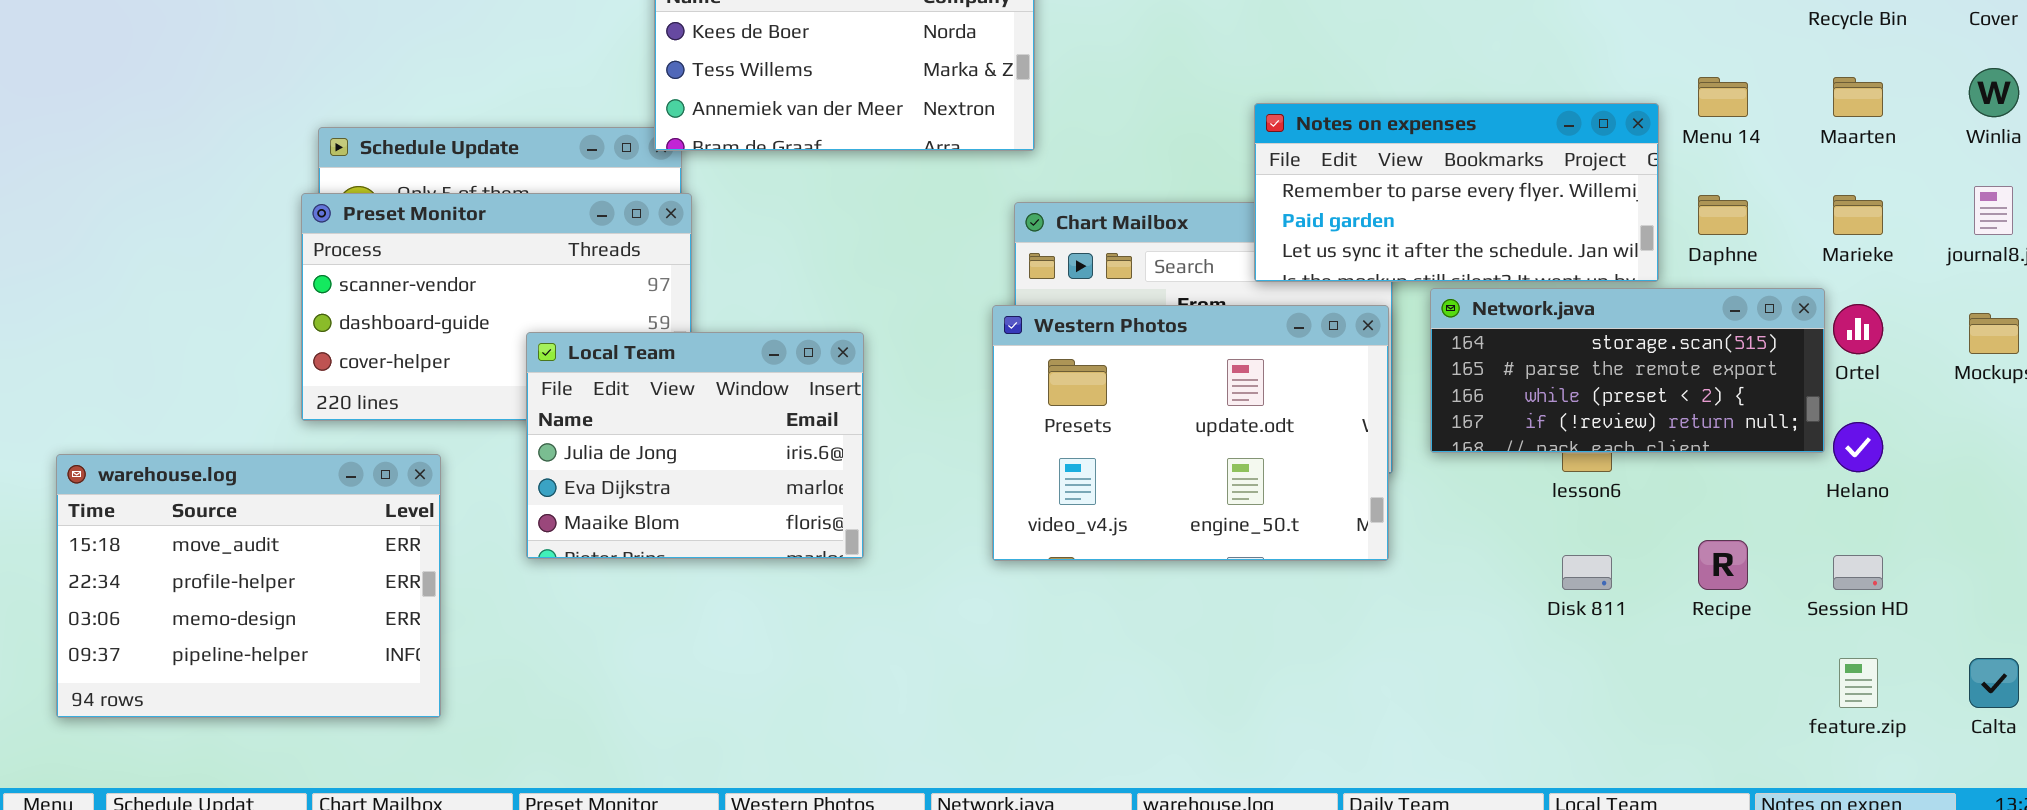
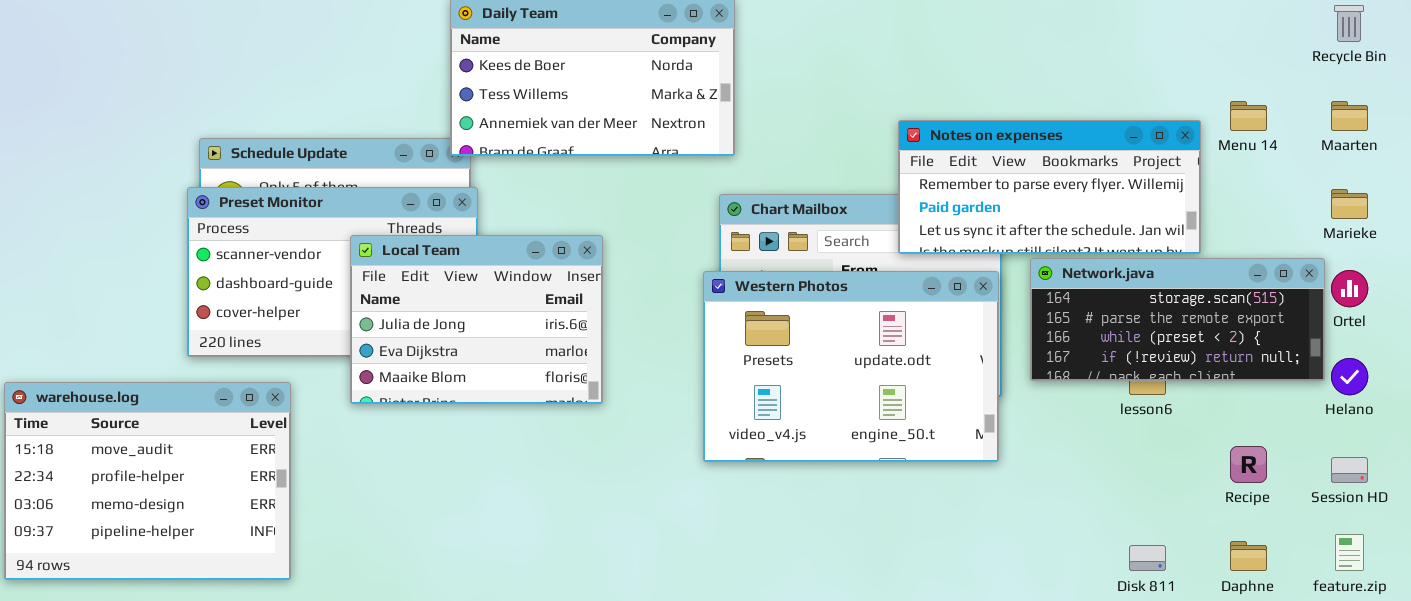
Daphne: [1698,195,1748,235] -> [1230,541,1267,571], moved
Local Team: [526,332,864,559] -> [350,235,603,404], moved
Disk 811: [1562,555,1612,590] -> [1129,545,1166,571], moved

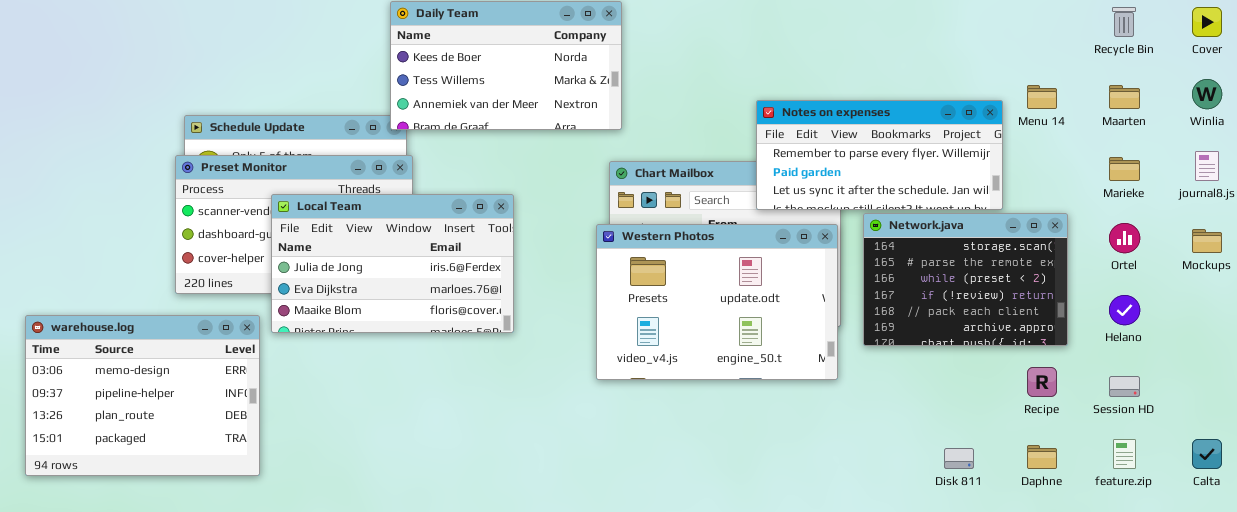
Local Team: [350,235,603,404] -> [271,194,514,333], resized
Network.java: [1030,258,1325,381] -> [863,213,1068,346], resized
warehouse.log: [4,382,291,580] -> [25,315,260,476], scrolled down 2 rows

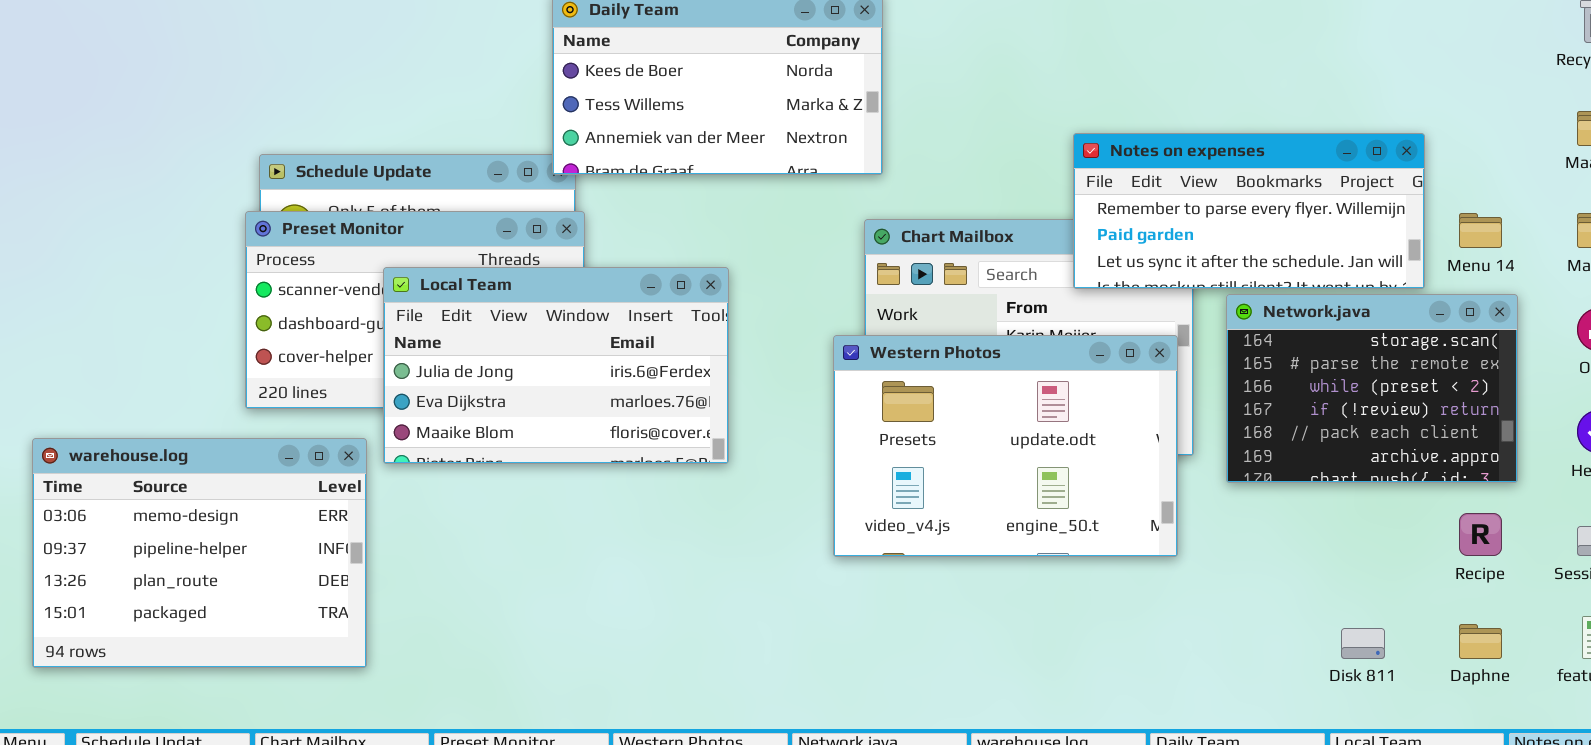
Menu 14: [1027,85,1057,109] -> [1459,213,1502,248], moved
Western Photos: [596,224,838,380] -> [833,335,1178,557], moved

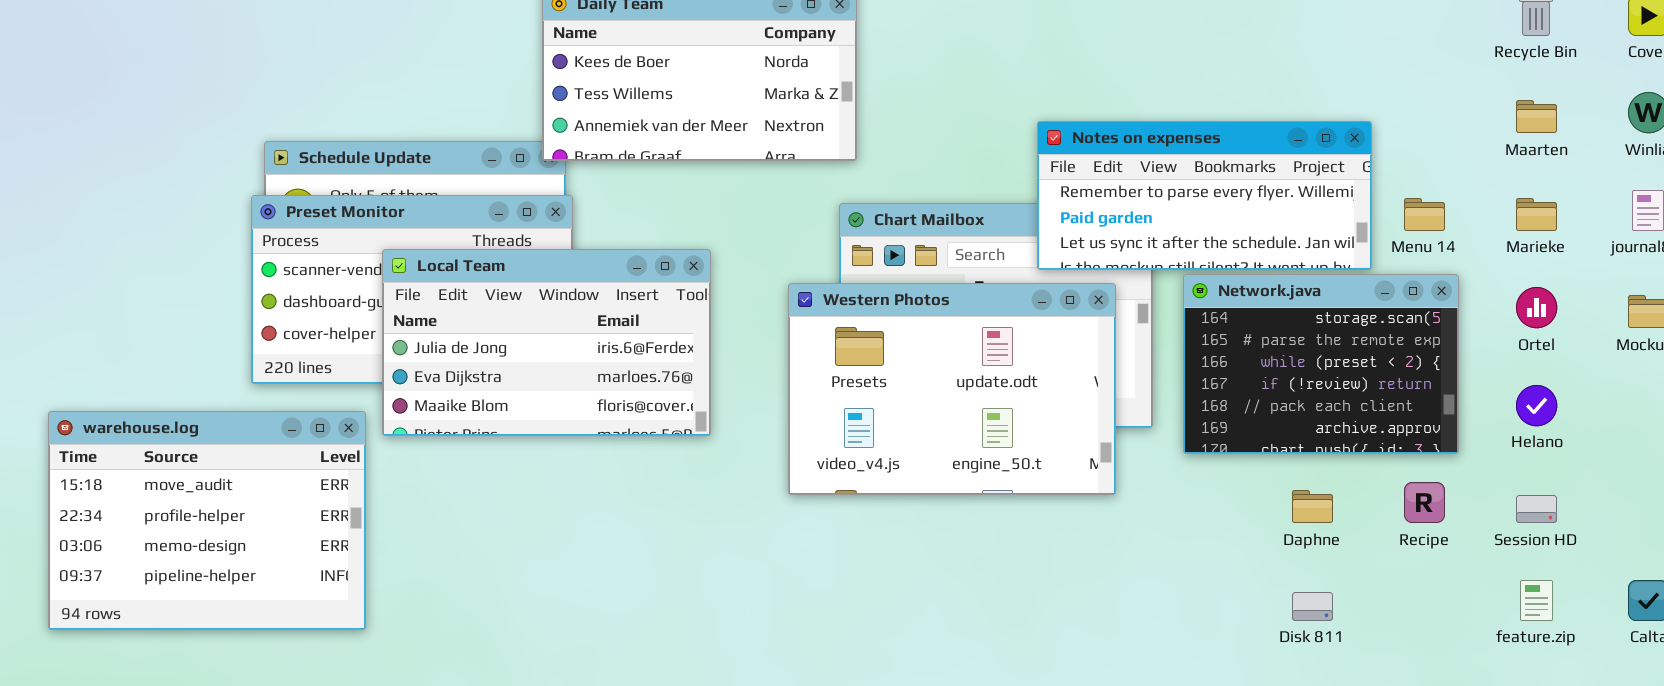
Western Photos: [833,335,1178,557] -> [788,283,1116,495], moved
warehouse.log: [32,438,367,668] -> [48,411,366,630], scrolled up 2 rows
Daphne: [1459,624,1502,659] -> [1292,490,1333,523], moved

